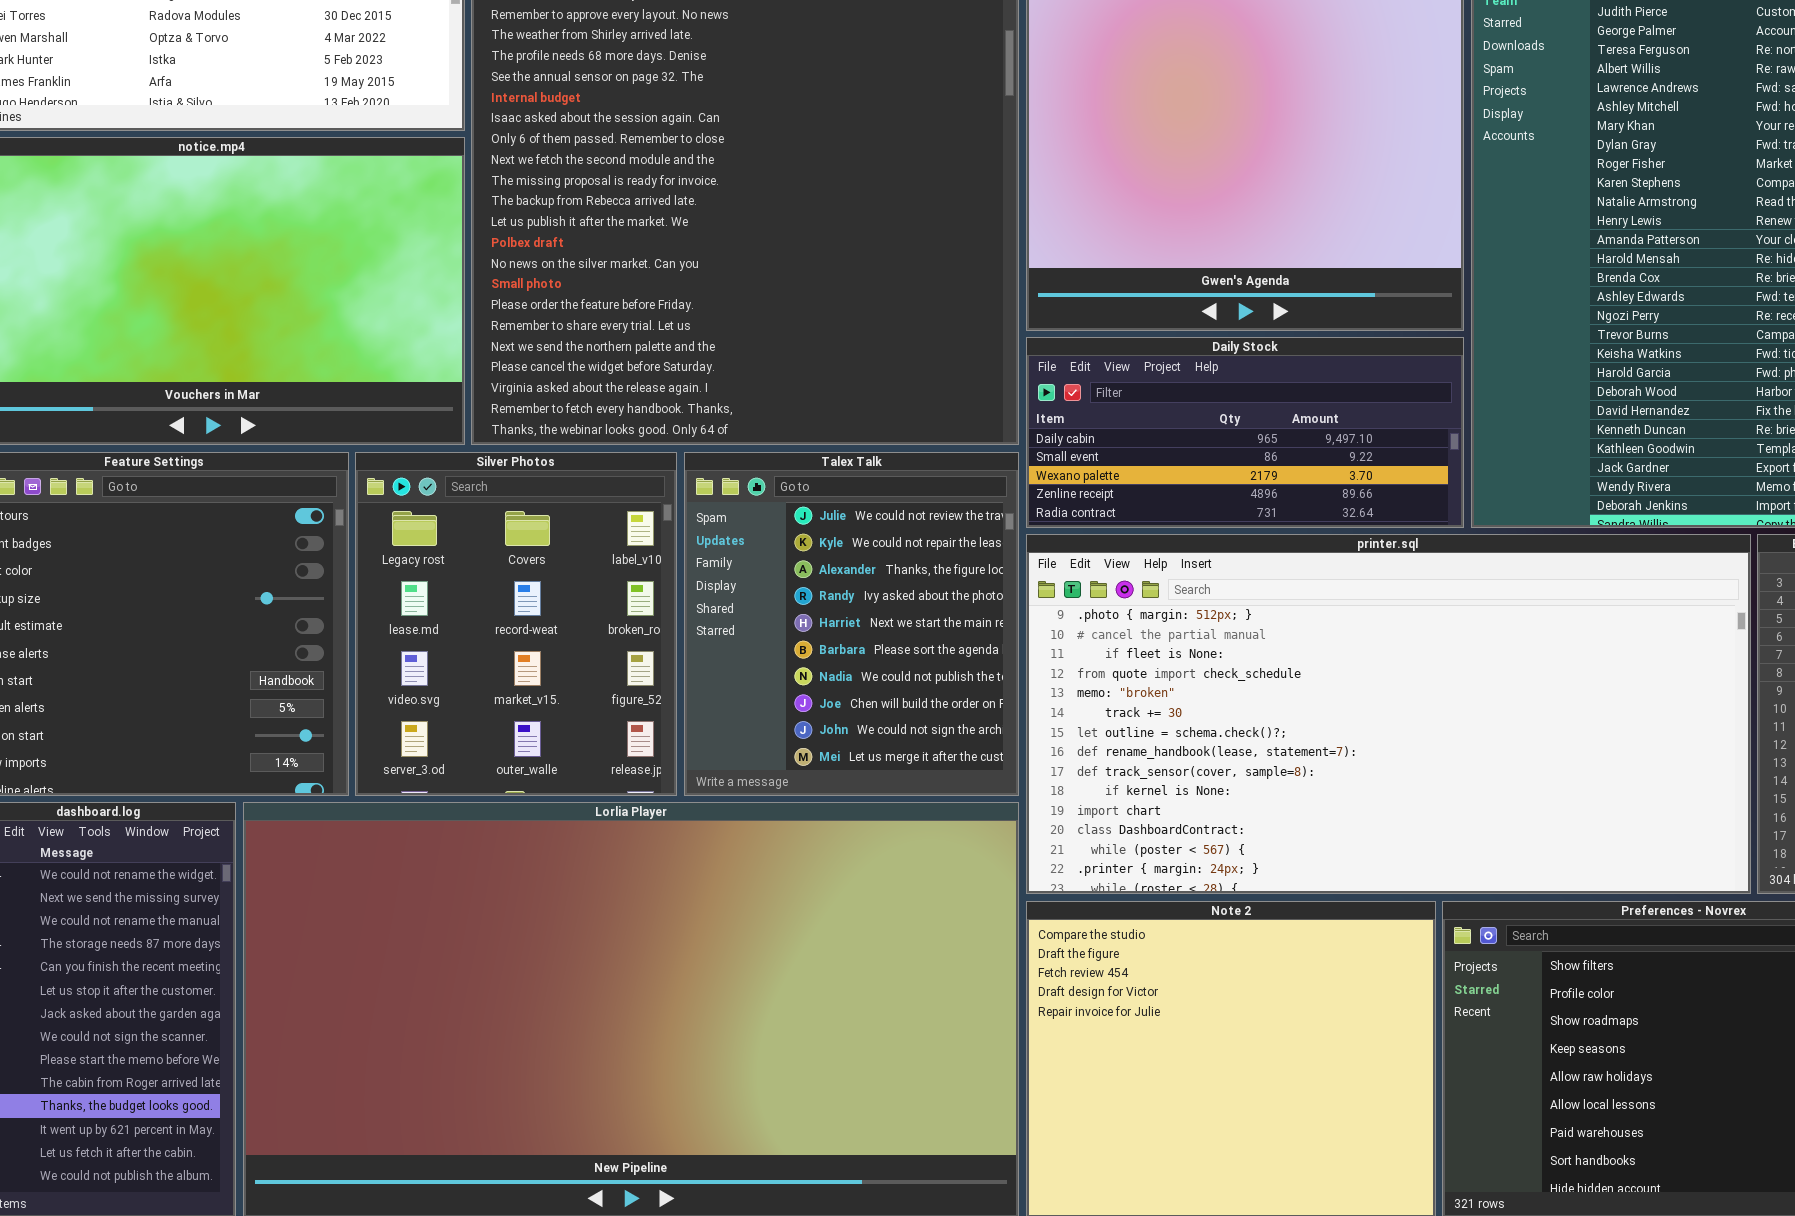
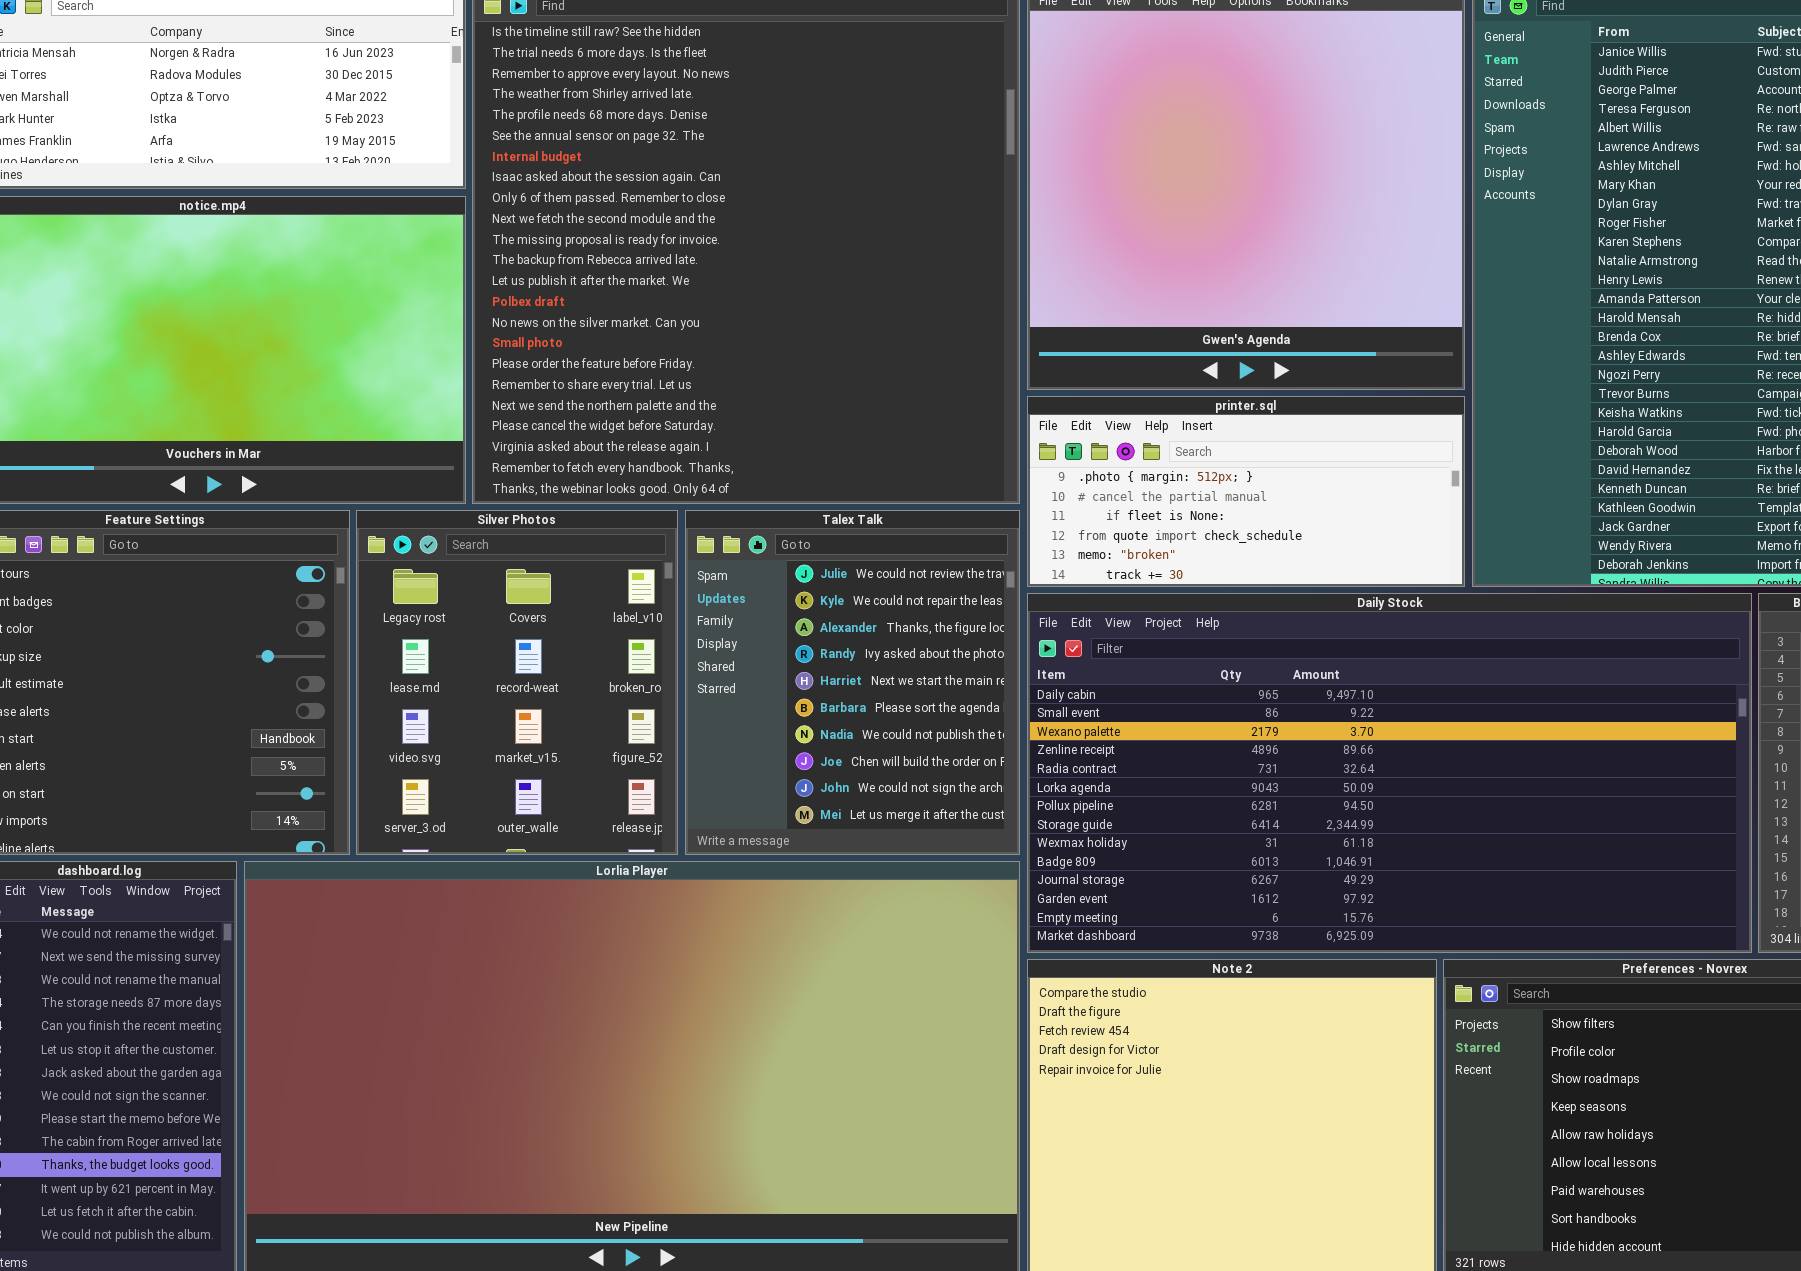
Daily Stock: [1026,337,1464,528] -> [1027,593,1752,953], moved, resized
printer.sql: [1026,534,1751,894] -> [1027,396,1465,587], moved, resized

